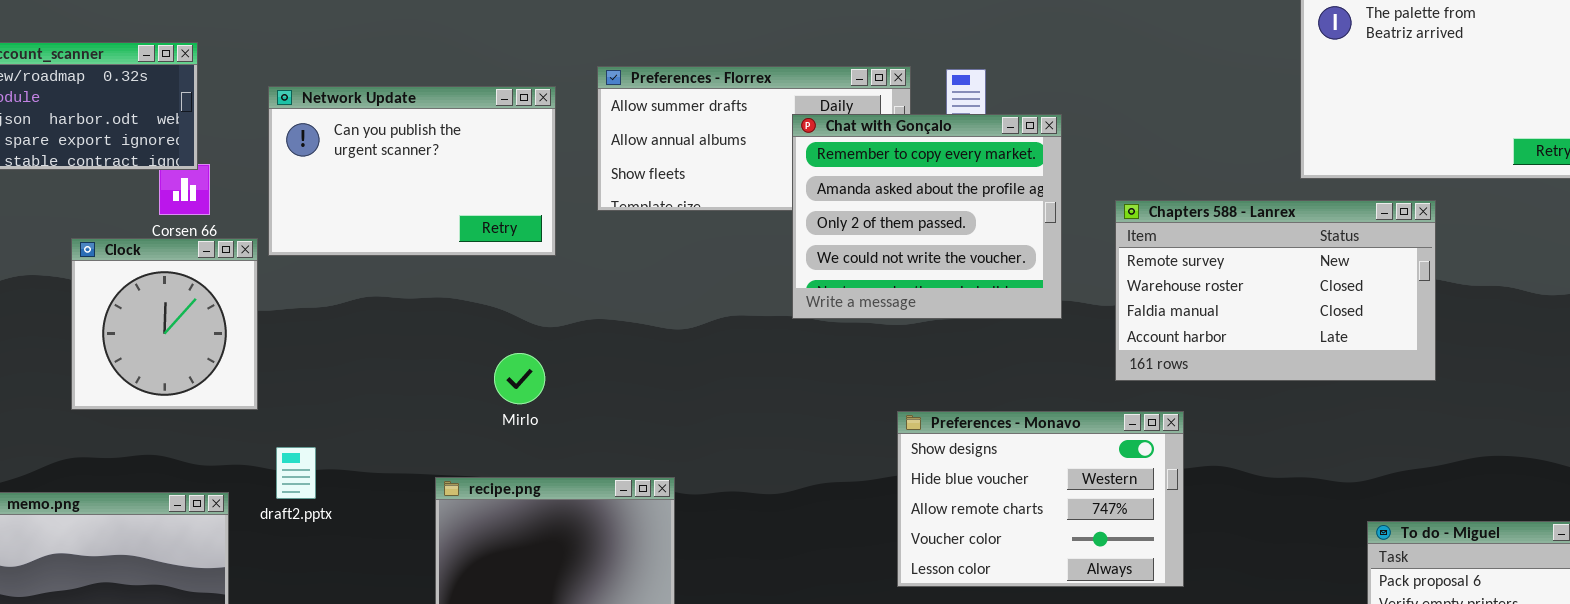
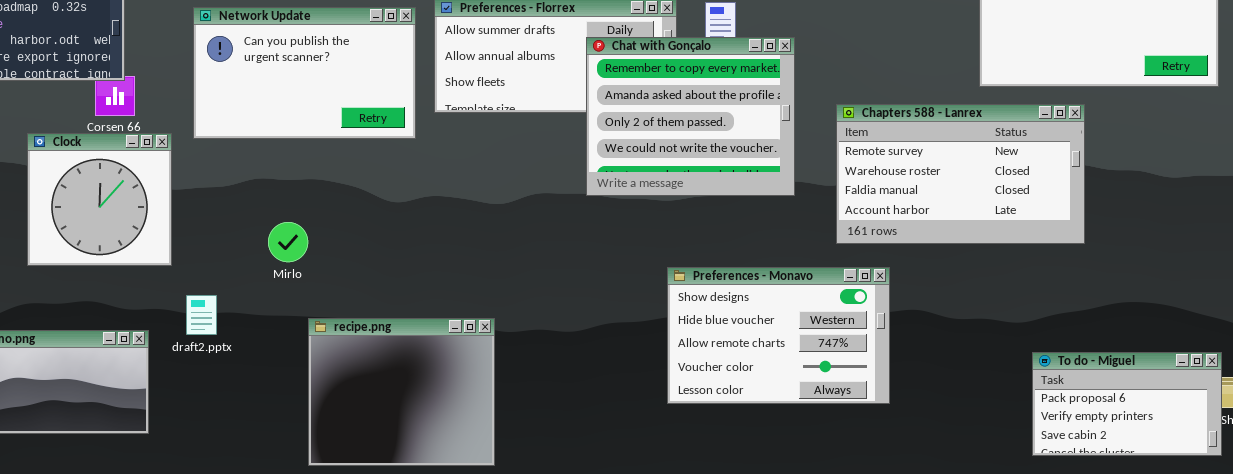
Network Update: [268,86,556,256] -> [193,7,416,139], moved
Mirlo: [494,353,545,404] -> [268,222,308,262], moved

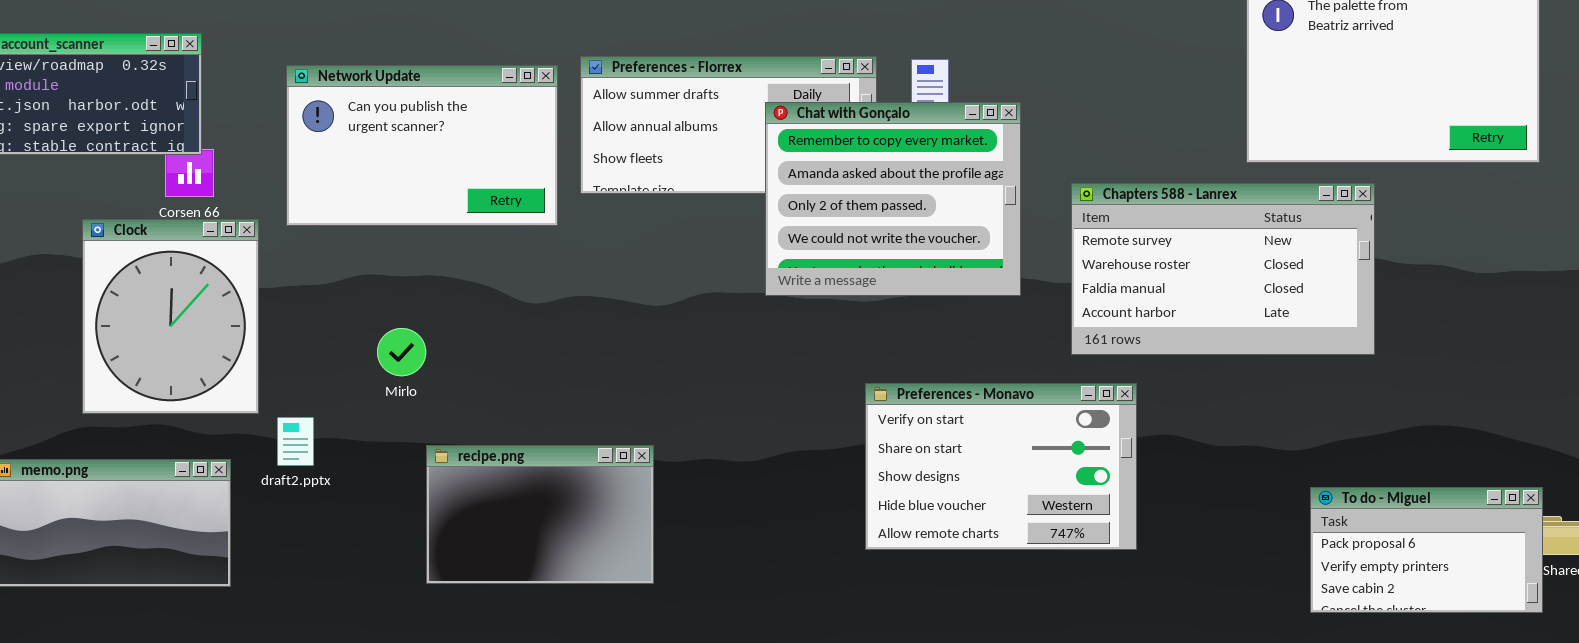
Clock: [27,133,172,266] -> [82,219,259,414], resized
Preferences - Monavo: [667,267,890,404] -> [865,383,1137,550], scrolled up 2 rows
recipe.png: [308,318,495,466] -> [426,445,654,584], resized

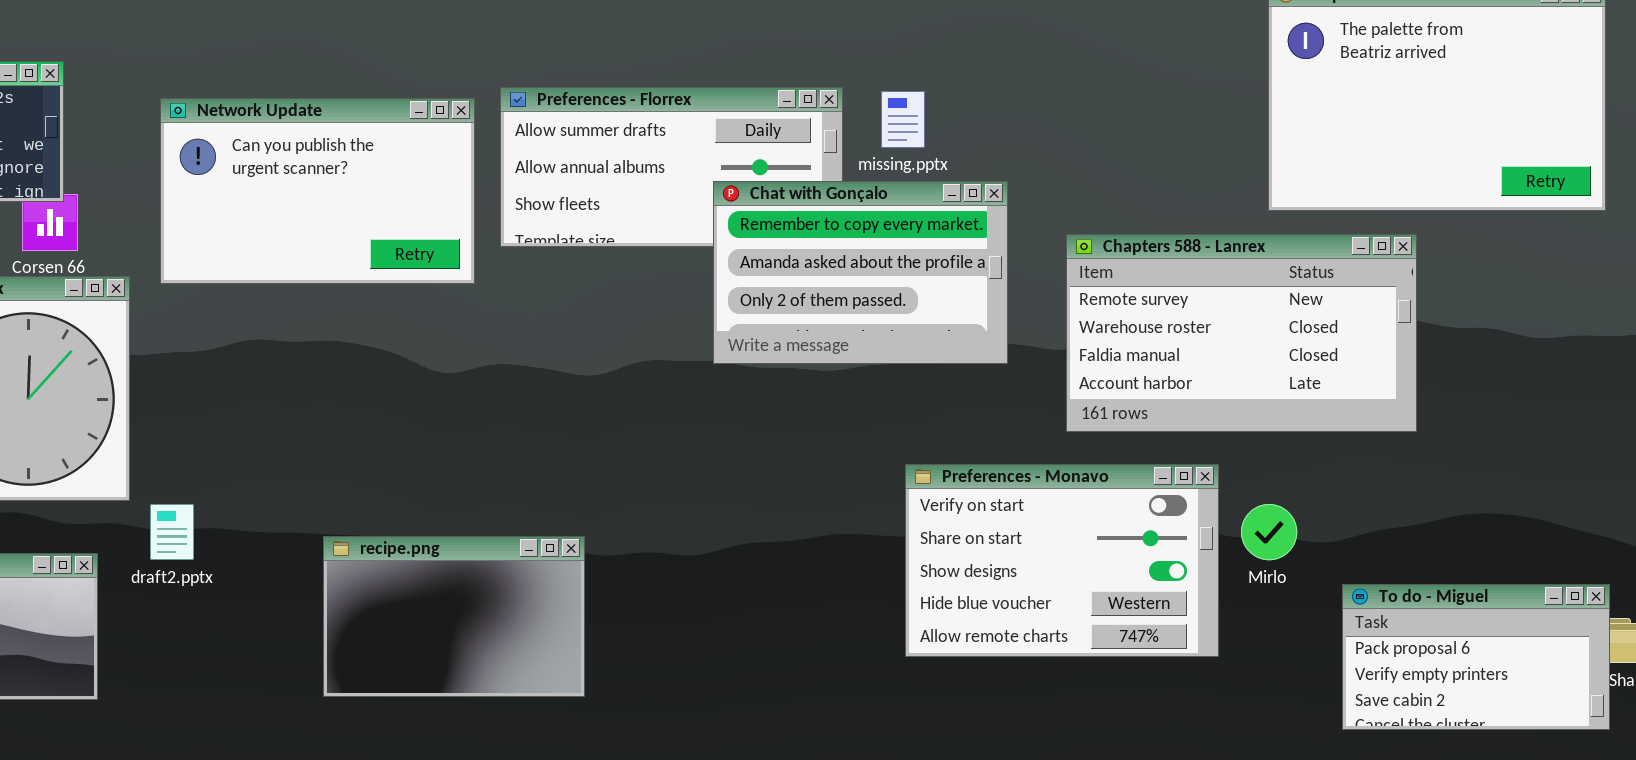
Chat with Gonçalo: [765,102,1021,296] -> [713,181,1008,364], resized
Mirlo: [377,328,426,376] -> [1241,504,1297,560], moved
Preferences - Monavo: [865,383,1137,550] -> [905,464,1219,657], moved

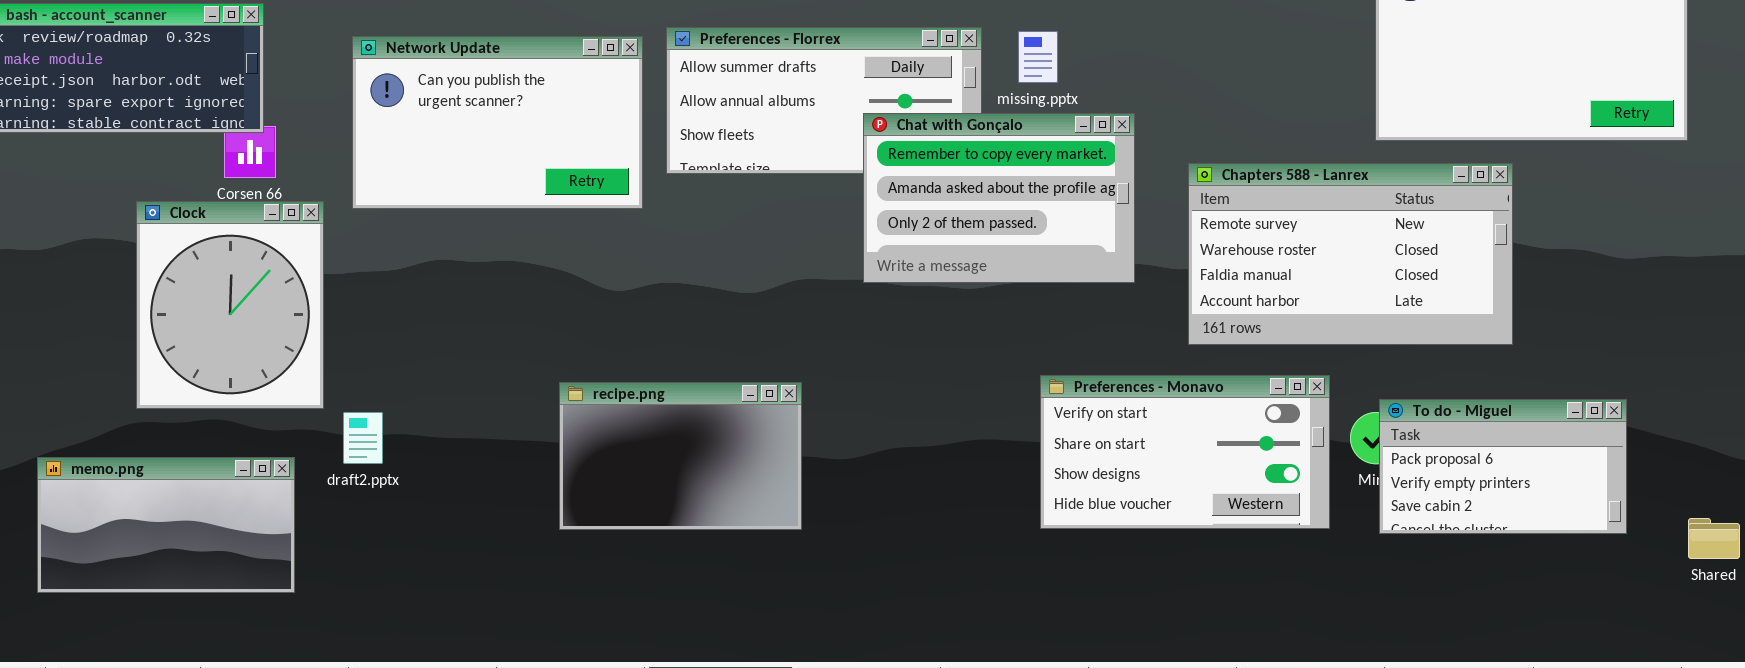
Preferences - Monavo: [905,464,1219,657] -> [1040,375,1330,529], resized
recipe.png: [323,536,585,697] -> [559,382,802,530], moved
To do - Miguel: [1342,584,1610,730] -> [1379,399,1627,534], moved

